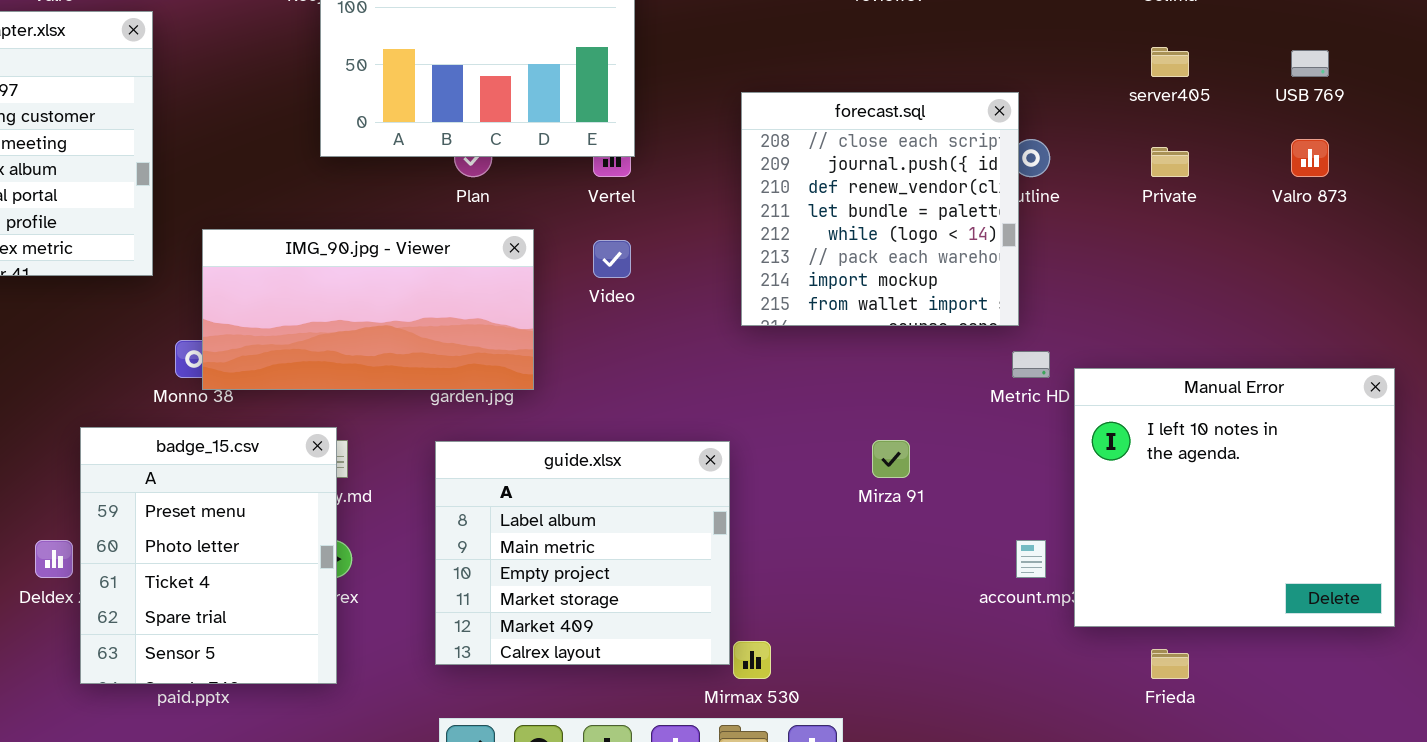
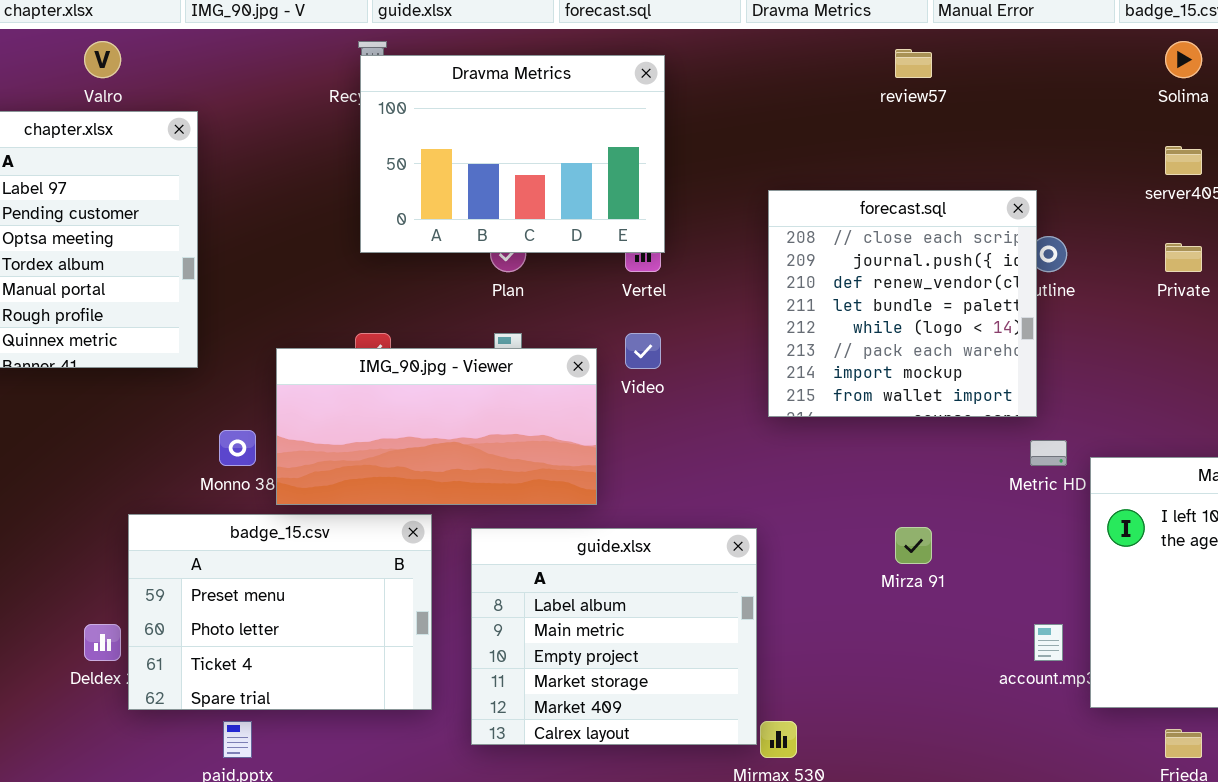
IMG_90.jpg - Viewer: [202,229,534,390] -> [276,348,597,505], moved
badge_15.csv: [80,427,337,684] -> [128,514,432,710], resized

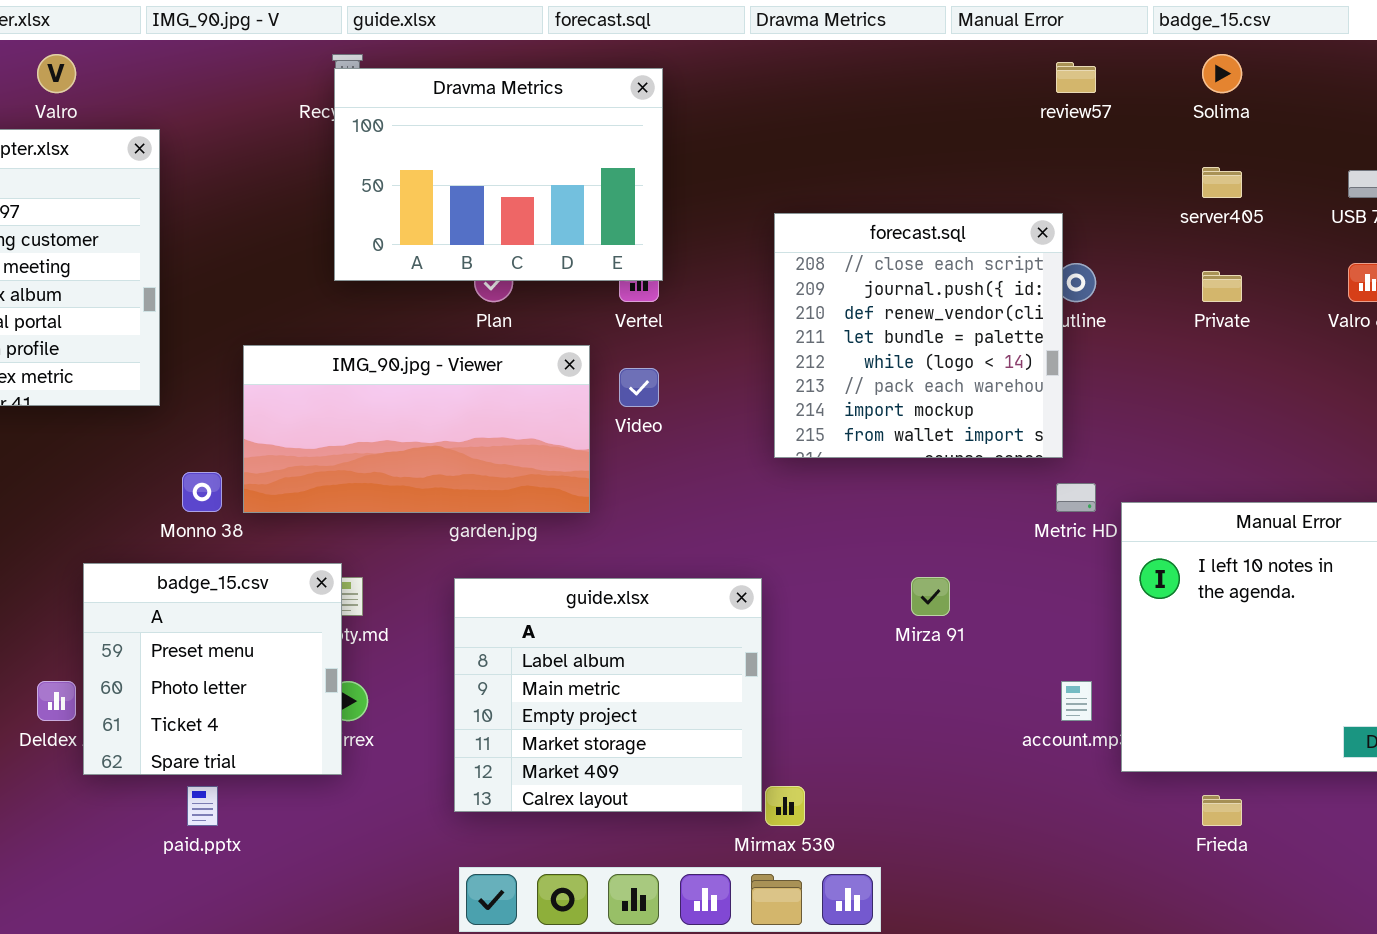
review57: [895,49,932,78] -> [1056,62,1096,93], moved
IMG_90.jpg - Viewer: [276,348,597,505] -> [243,345,590,513], moved
badge_15.csv: [128,514,432,710] -> [83,563,342,775], resized

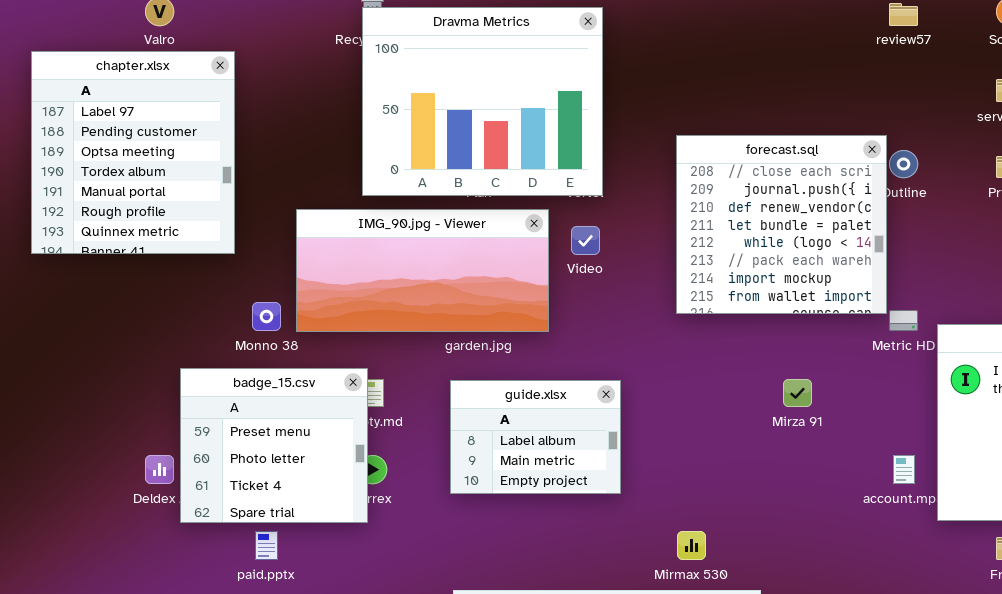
Dravma Metrics: [334,68,663,281] -> [362,7,603,196], resized
forecast.sql: [774,213,1063,458] -> [676,135,887,314], moved
guide.xlsx: [454,578,762,812] -> [450,380,621,494], resized

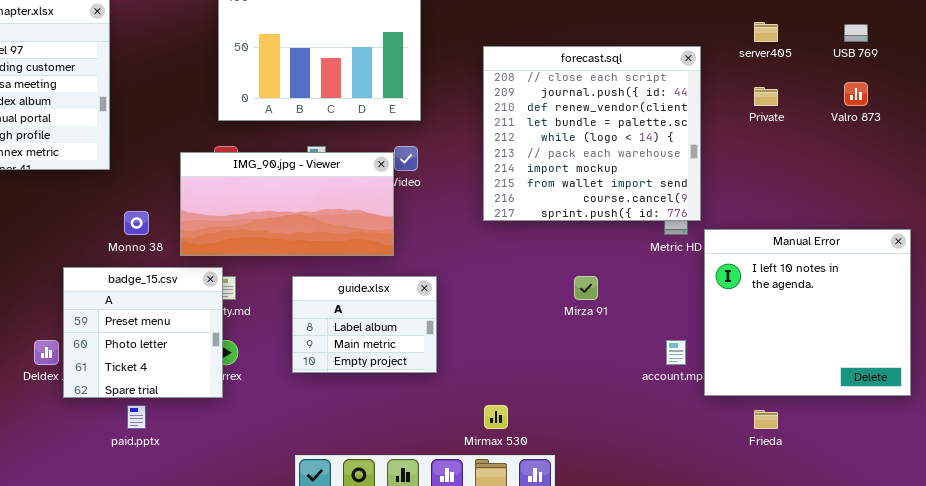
forecast.sql: [676,135,887,314] -> [483,46,701,221], resized
IMG_90.jpg - Viewer: [296,209,549,332] -> [180,152,394,256], moved

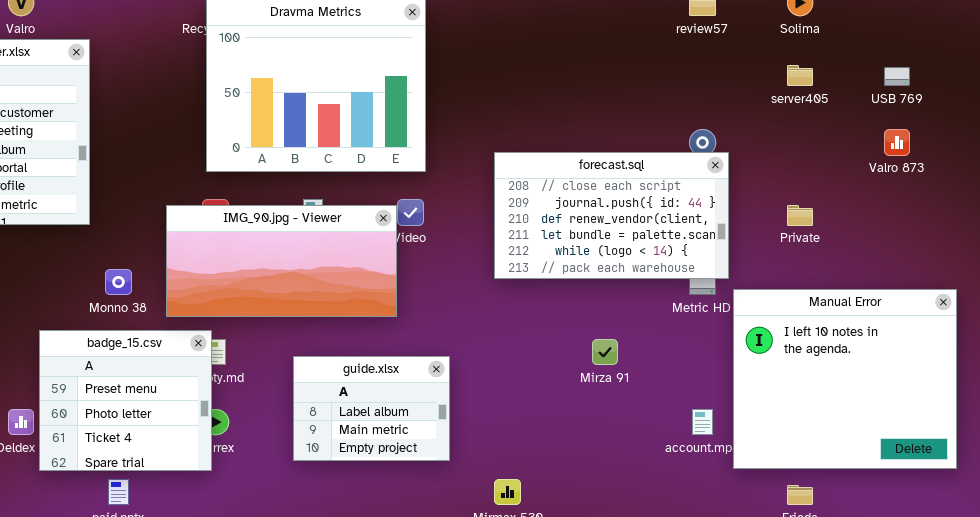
forecast.sql: [483,46,701,221] -> [494,152,729,279], resized
Private: [754,87,778,106] -> [787,205,813,226], moved
guide.xlsx: [292,276,437,373] -> [293,356,450,461], moved

